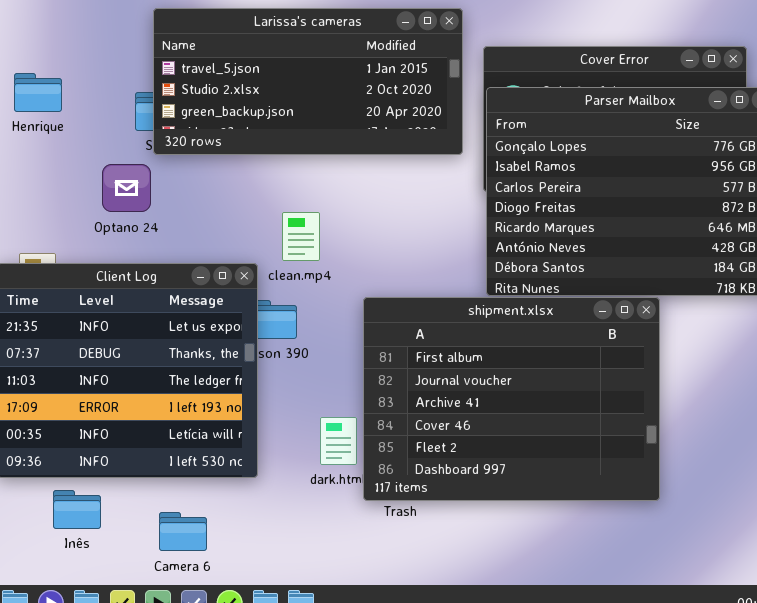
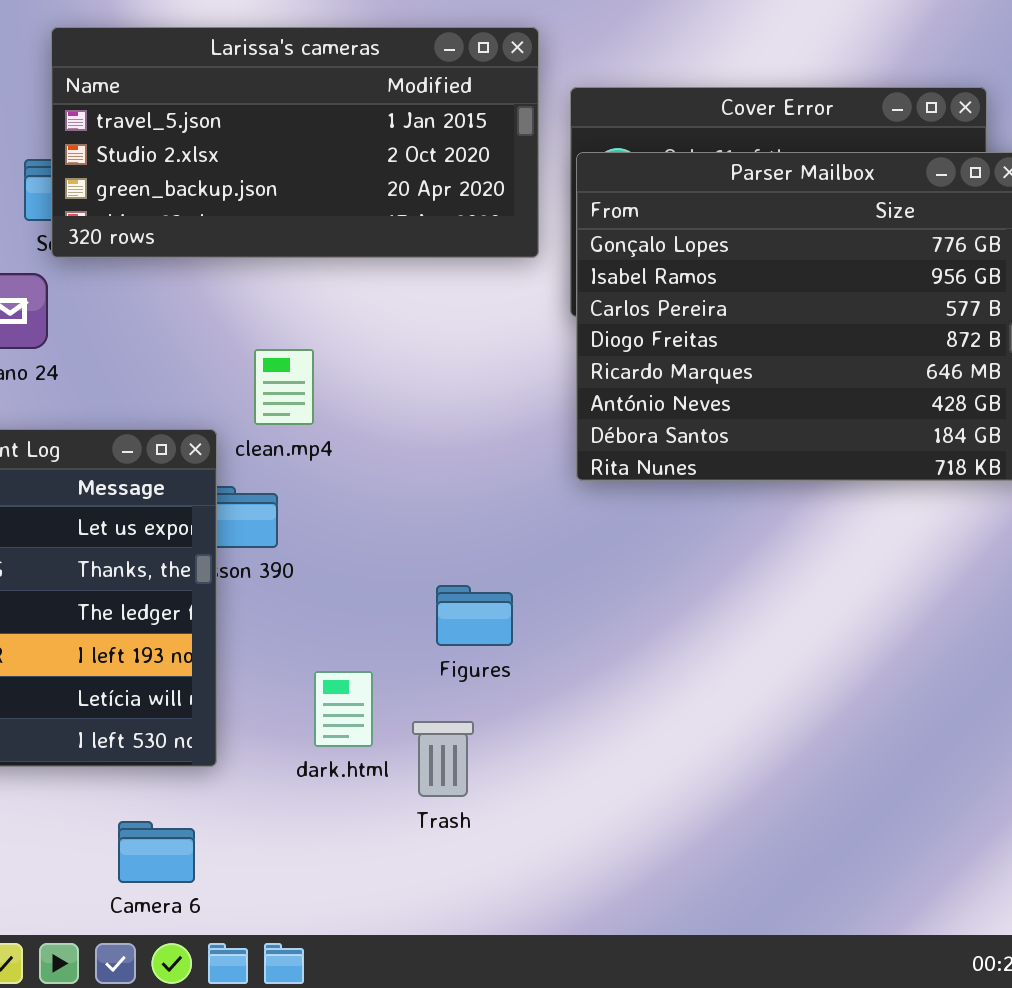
shipment.xlsx: [363,297,660,501] -> none, closed
Camera 6: [159,512,207,551] -> [118,821,195,883], moved

